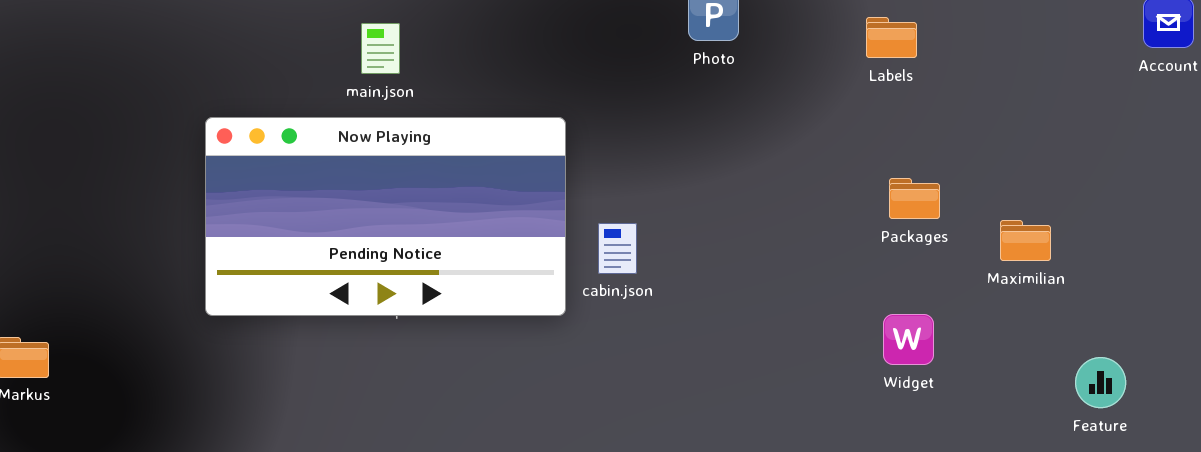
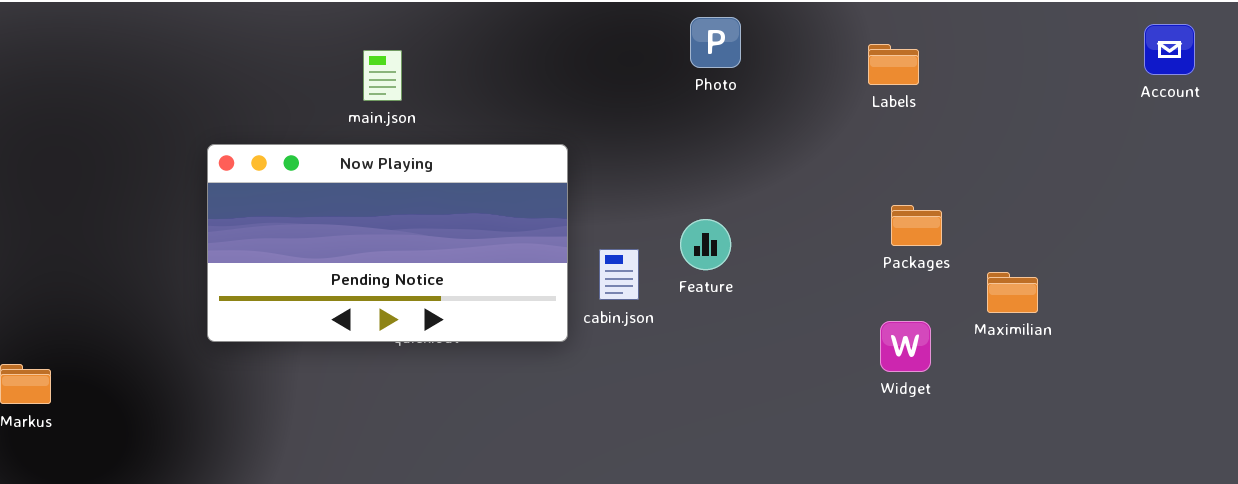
Maximilian: [1000,220,1051,261] -> [987,272,1038,313], moved
Widget: [883,314,934,365] -> [880,321,931,372], moved
Feature: [1075,357,1126,408] -> [680,219,731,270], moved

